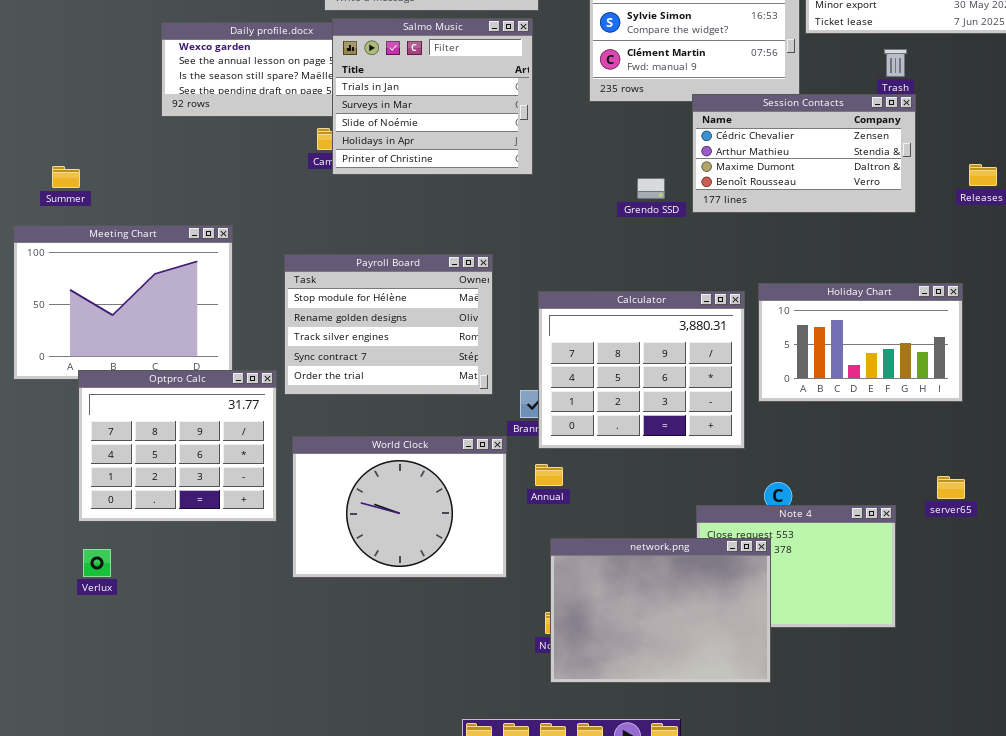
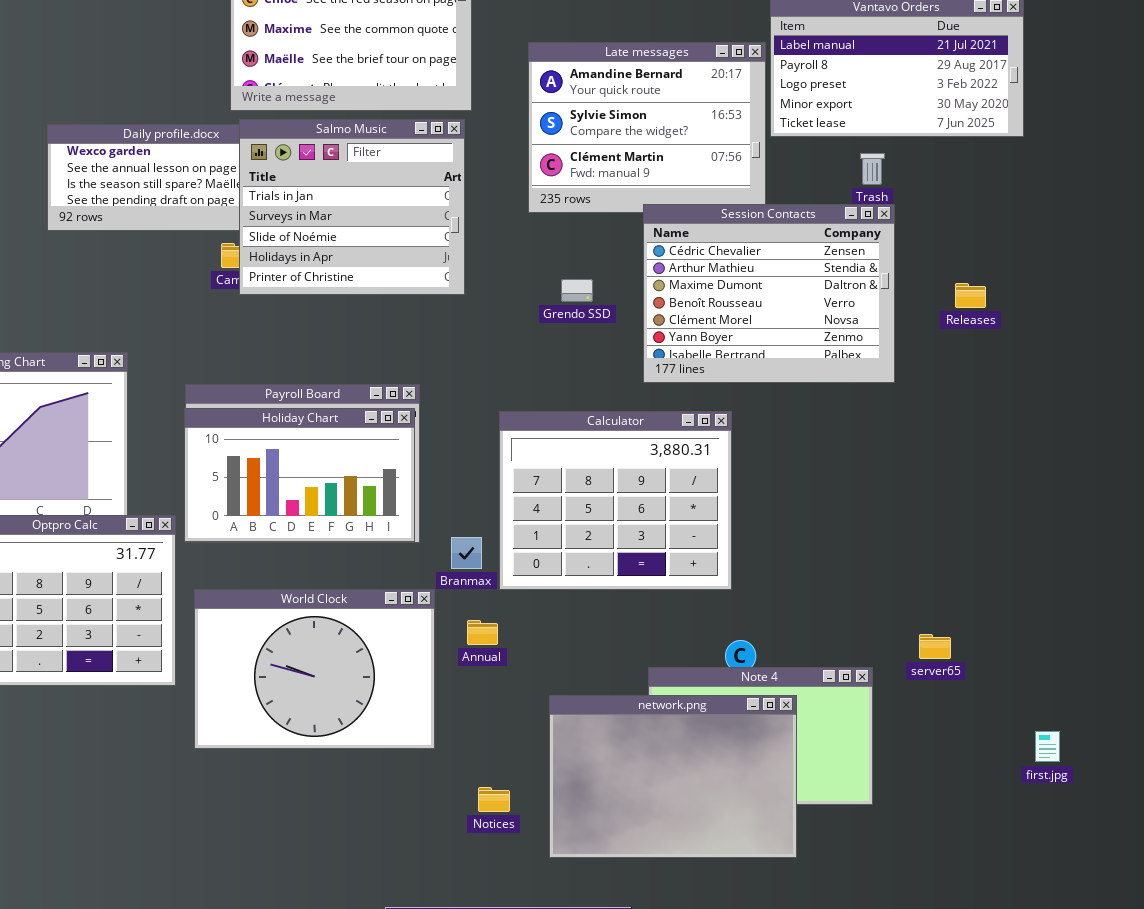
Session Contacts: [692,94,916,213] -> [643,204,895,383], resized
Grendo SSD: [637,178,665,199] -> [561,279,593,302], moved
Holiday Chart: [758,283,963,402] -> [184,408,415,542], moved
Calculator: [538,291,745,449] -> [499,411,732,590], moved
network.png: [550,538,771,683] -> [549,695,797,858], moved

